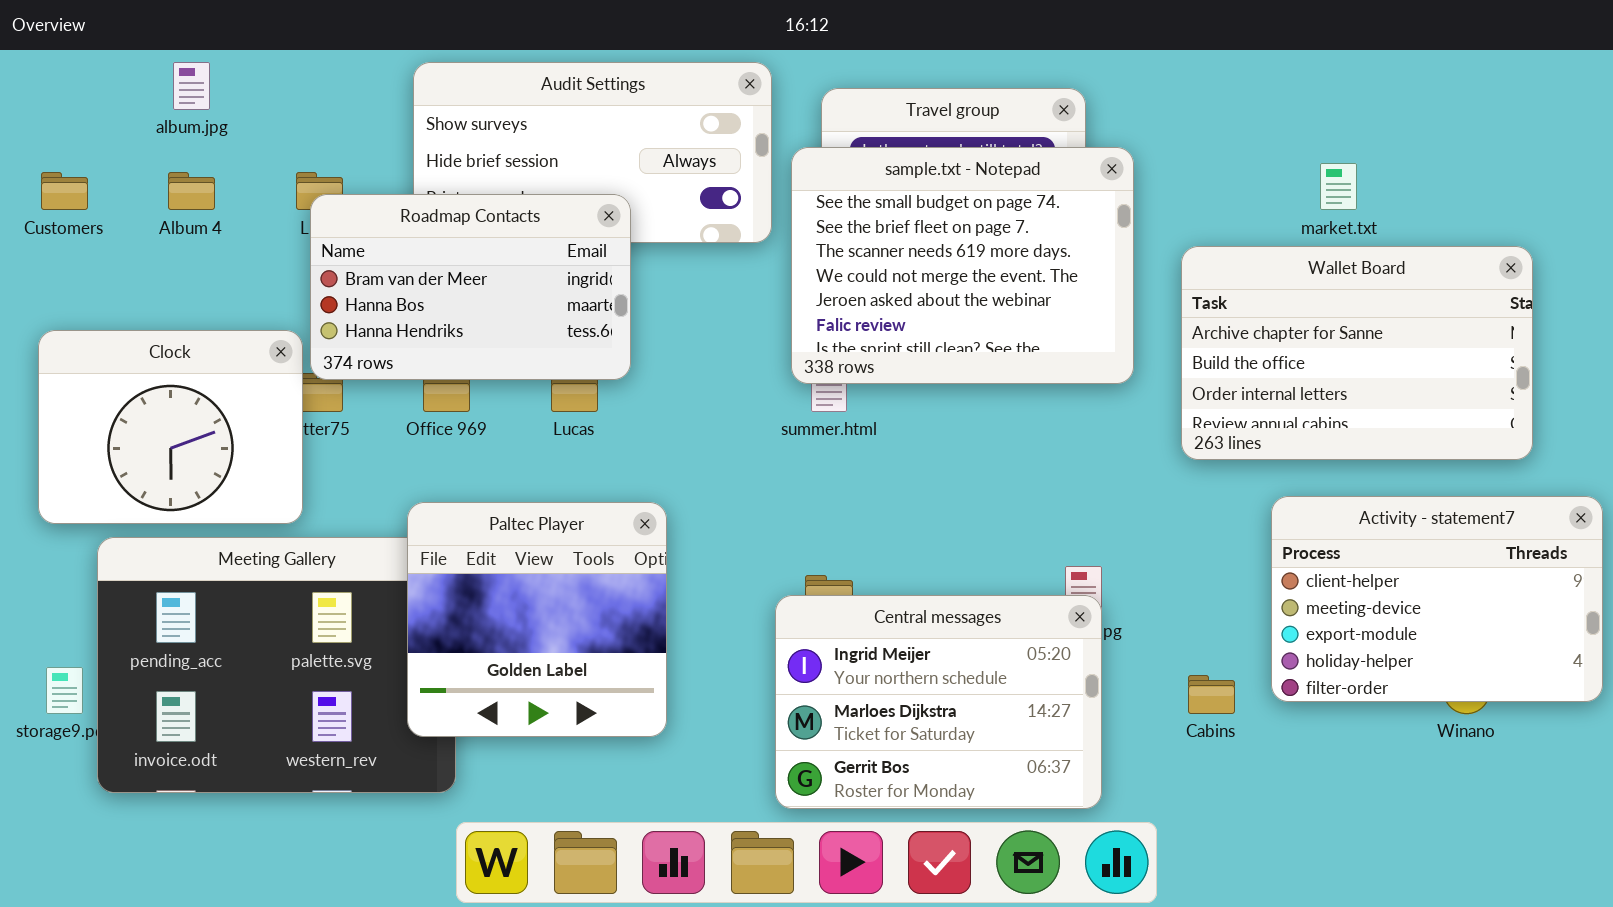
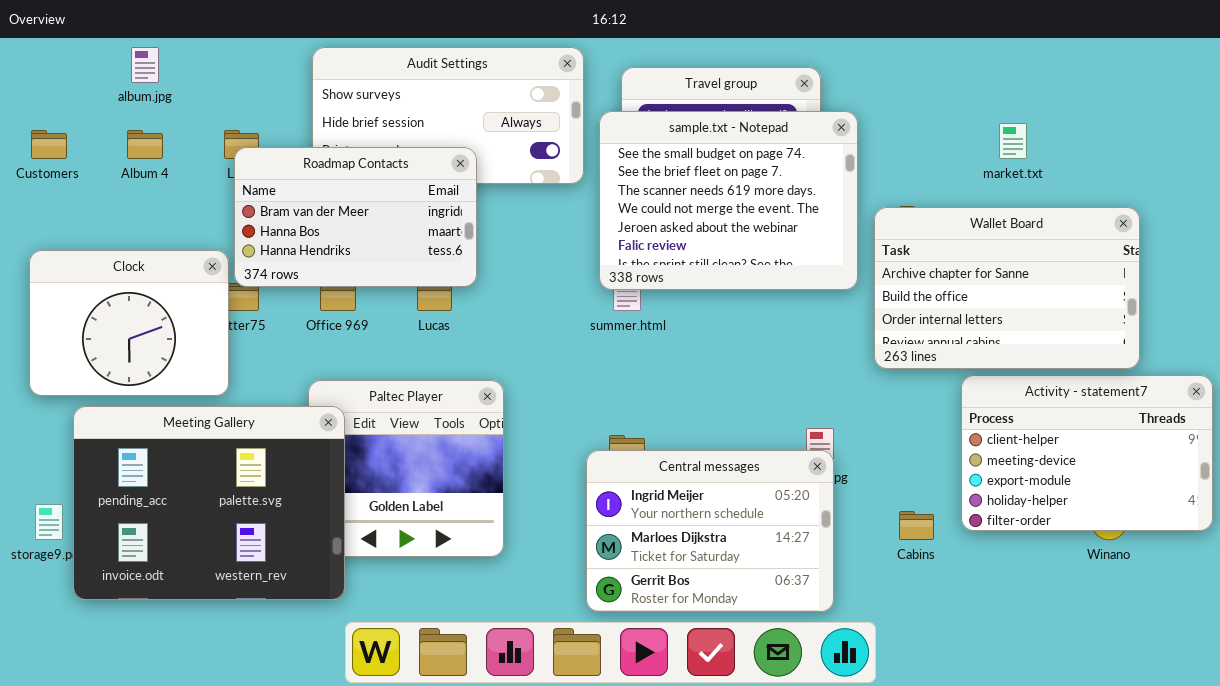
Wallet Board: [1181,246,1533,460] -> [874,207,1140,369], moved
Meeting Gallery: [97,537,456,793] -> [73,406,345,600], raised

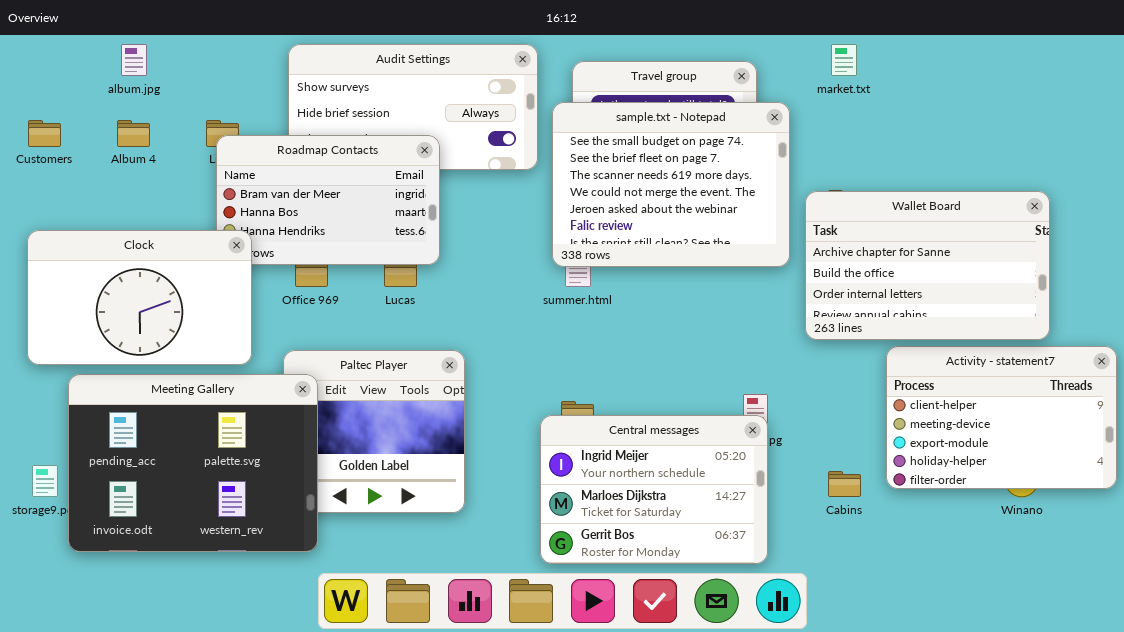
market.txt: [999,123,1027,159] -> [831,44,857,76], moved
Clock: [29,250,229,396] -> [27,230,252,365], resized

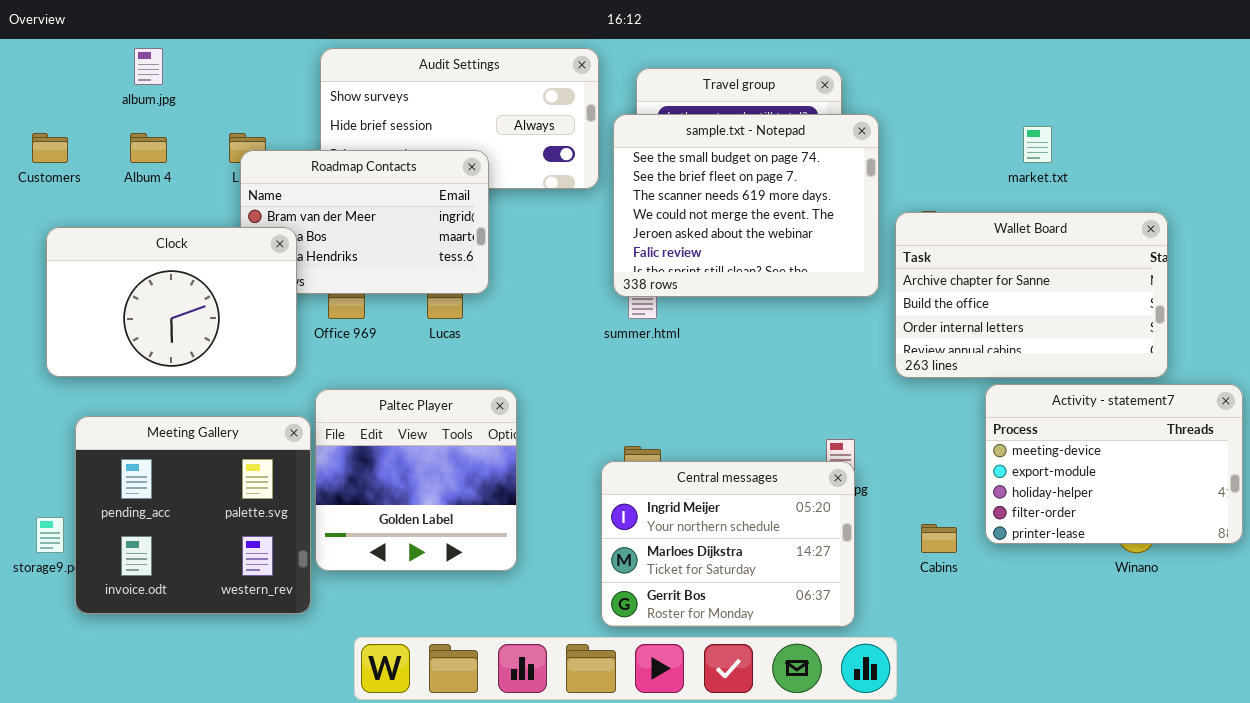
market.txt: [831,44,857,76] -> [1023,126,1052,163], moved
Clock: [27,230,252,365] -> [46,227,297,377], moved
Activity - statement7: [886,346,1117,489] -> [985,384,1243,544], scrolled down 1 row
Meeting Gallery: [68,374,318,552] -> [75,416,311,614], resized

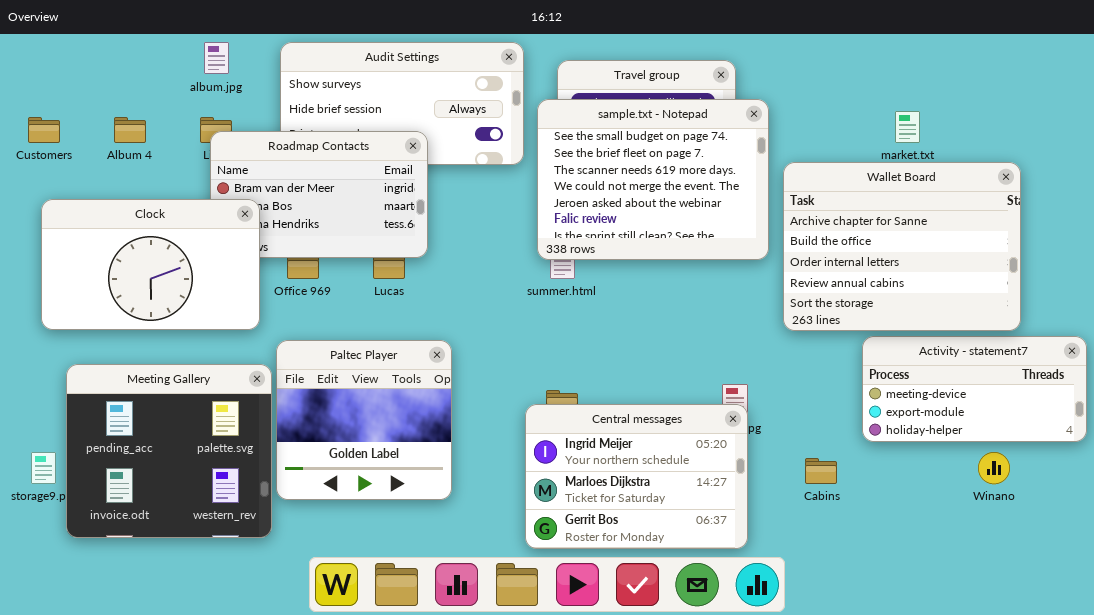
album.jpg: [134,48,163,85] -> [204,42,229,74], moved
Wallet Board: [895,212,1168,378] -> [783,162,1021,331], resized
Activity - statement7: [985,384,1243,544] -> [862,336,1087,442], resized

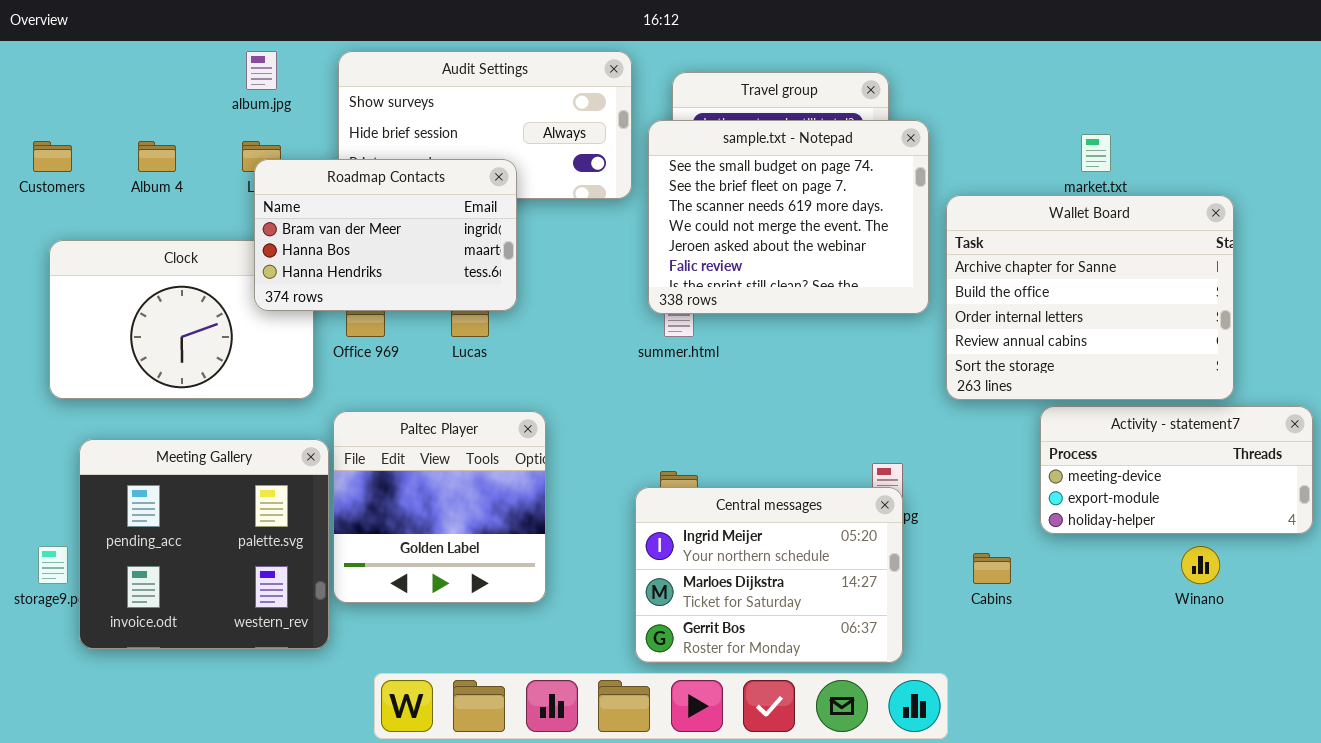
Roadmap Contacts: [210,131,428,258] -> [254,159,517,311], raised

